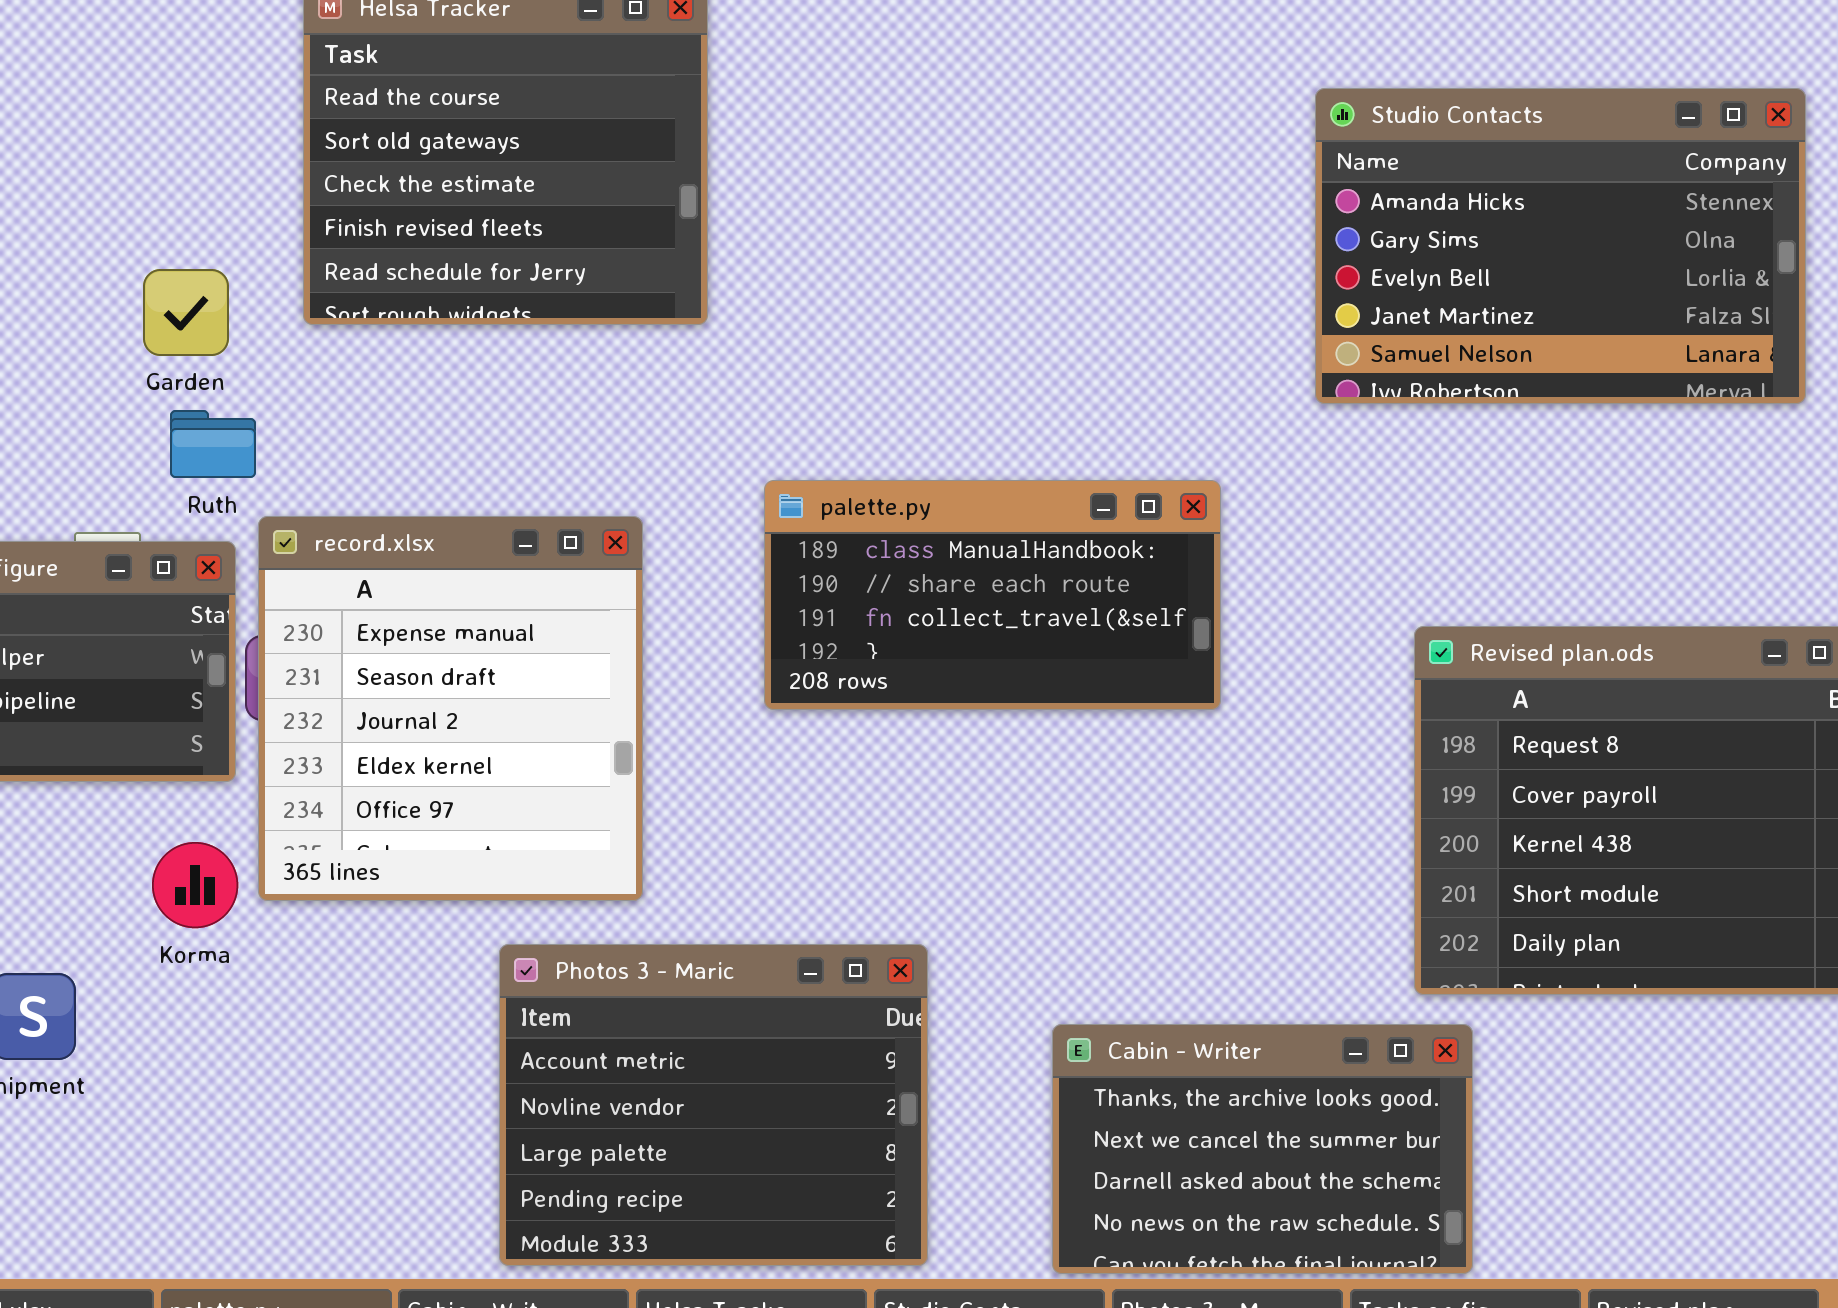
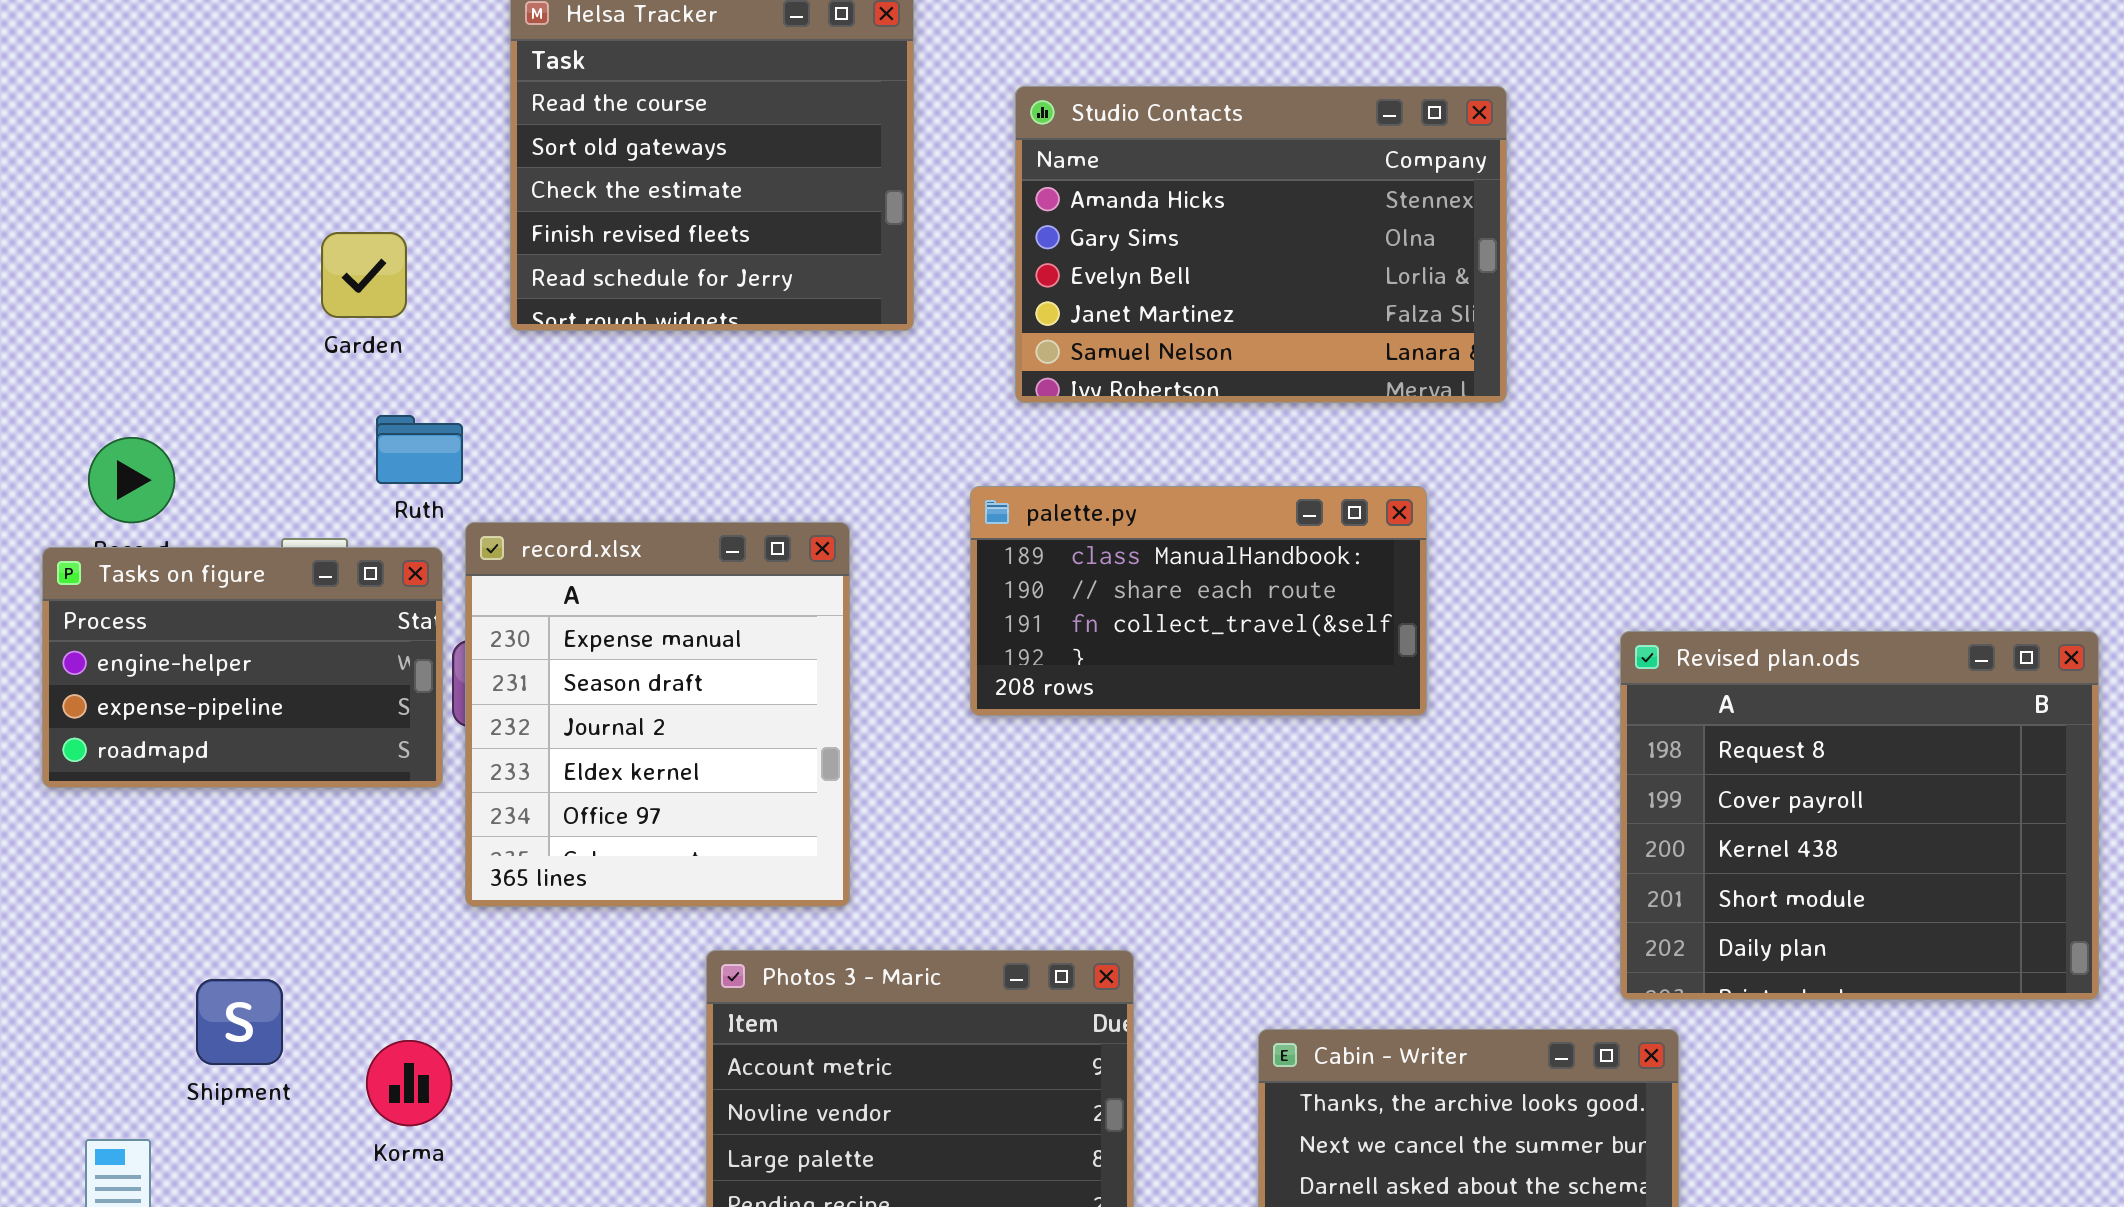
Studio Contacts: [1315,88,1806,404] -> [1015,86,1507,403], moved
Garden: [143,269,229,356] -> [321,232,407,318], moved
Korma: [152,842,238,928] -> [366,1040,452,1126], moved

